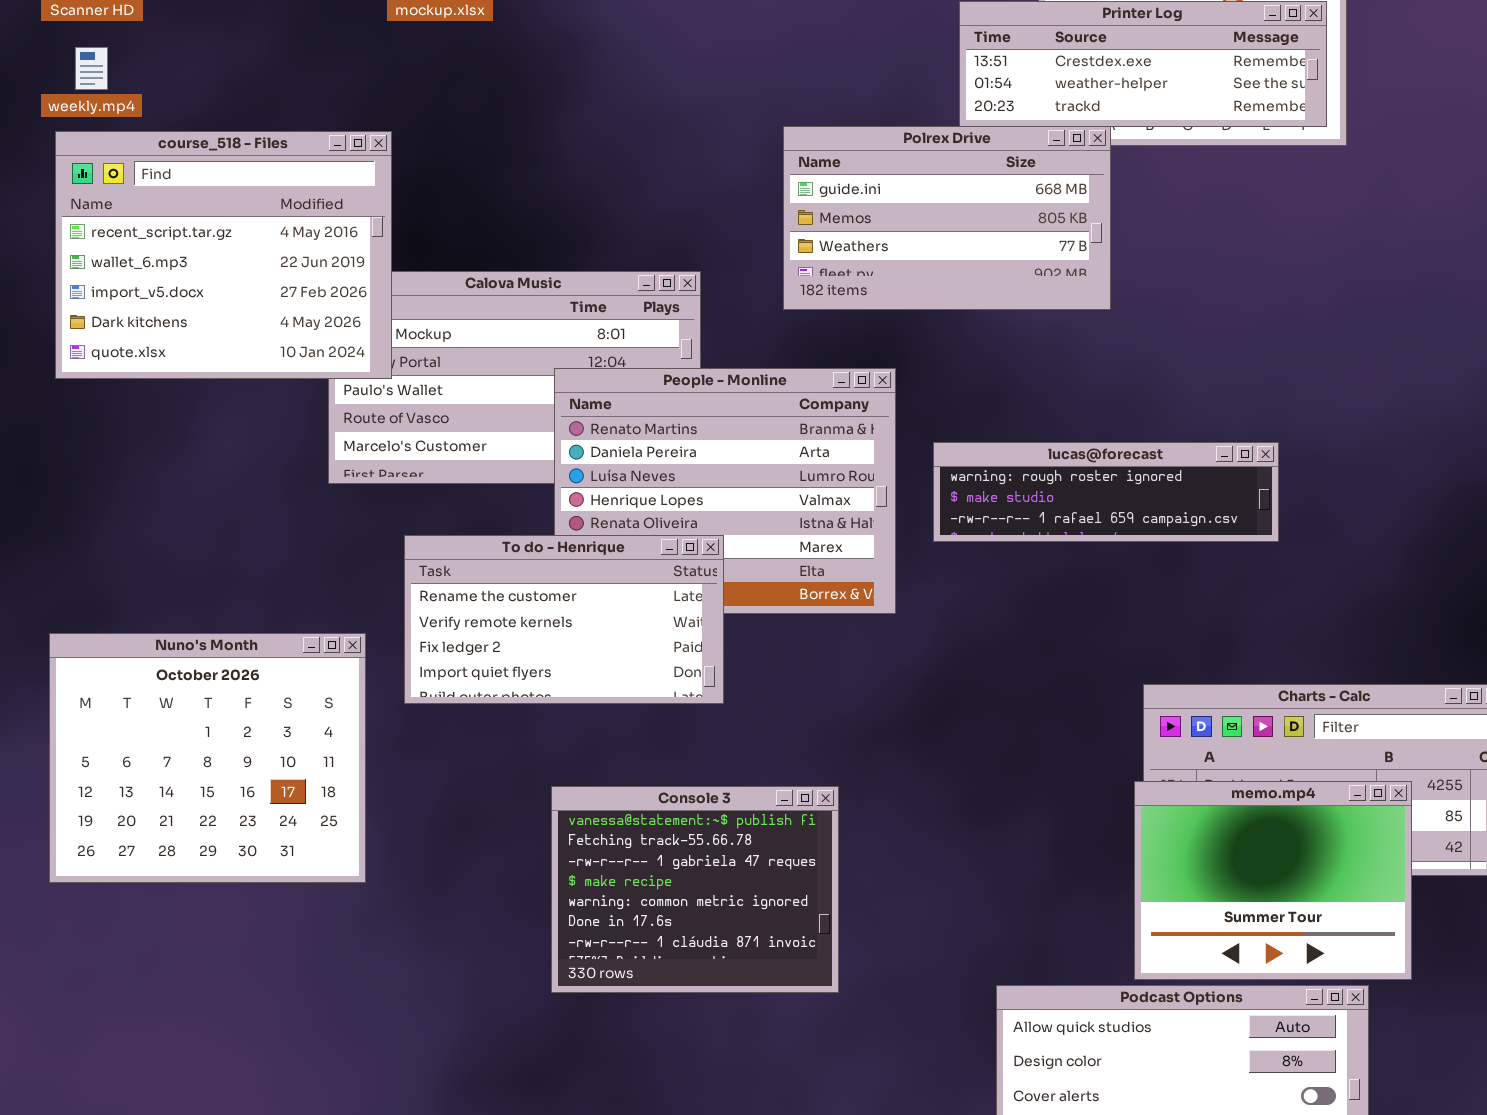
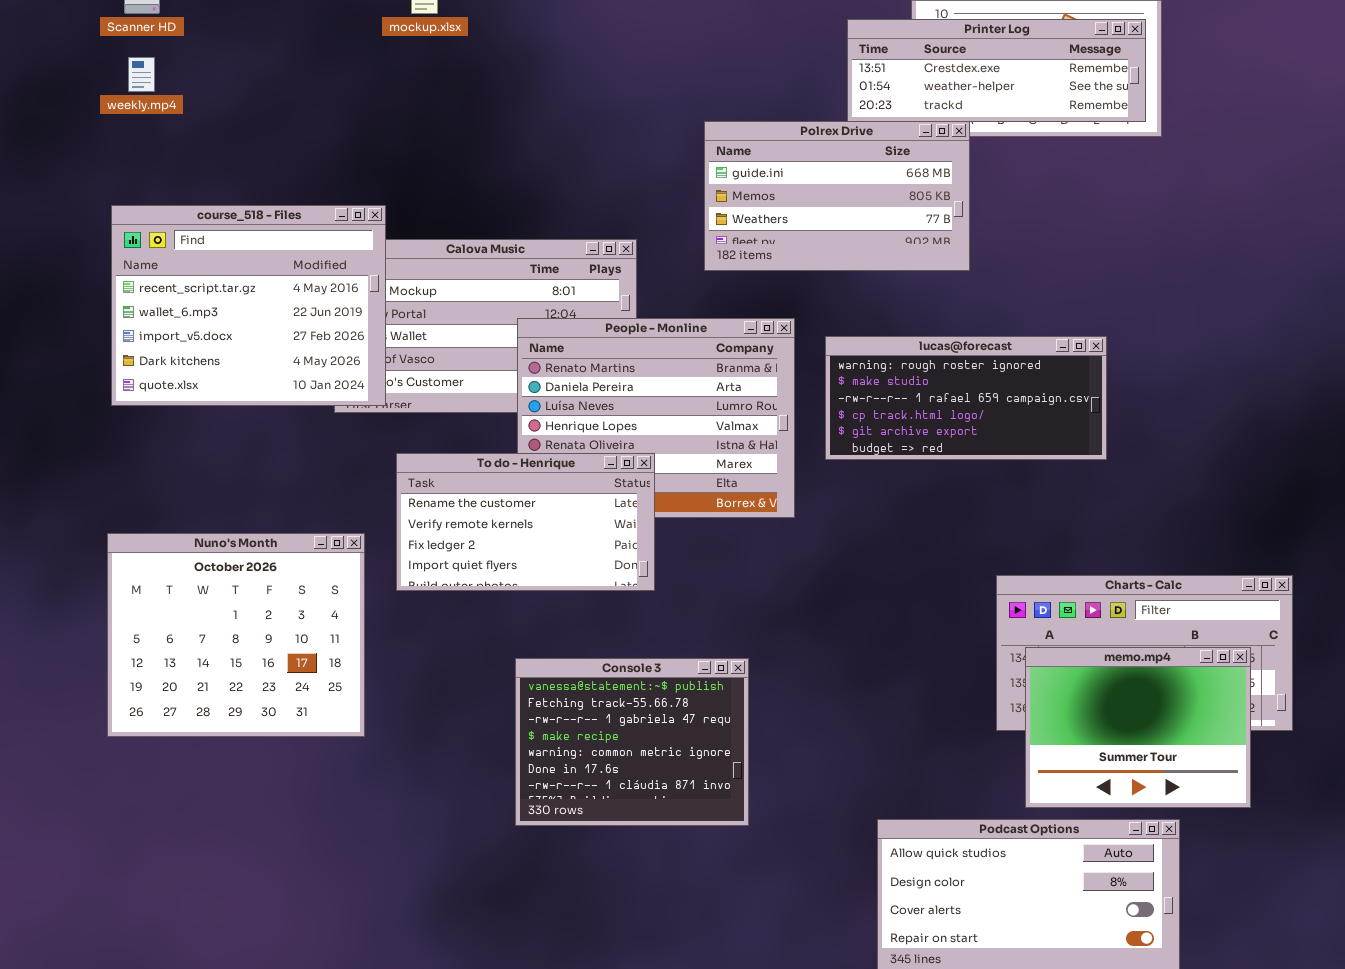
course_518 - Files: [55,131,392,379] -> [111,205,386,406], moved
lucas@forecast: [933,442,1279,542] -> [825,336,1107,460], resized
memo.mp4: [1134,781,1412,980] -> [1025,647,1251,808], moved

